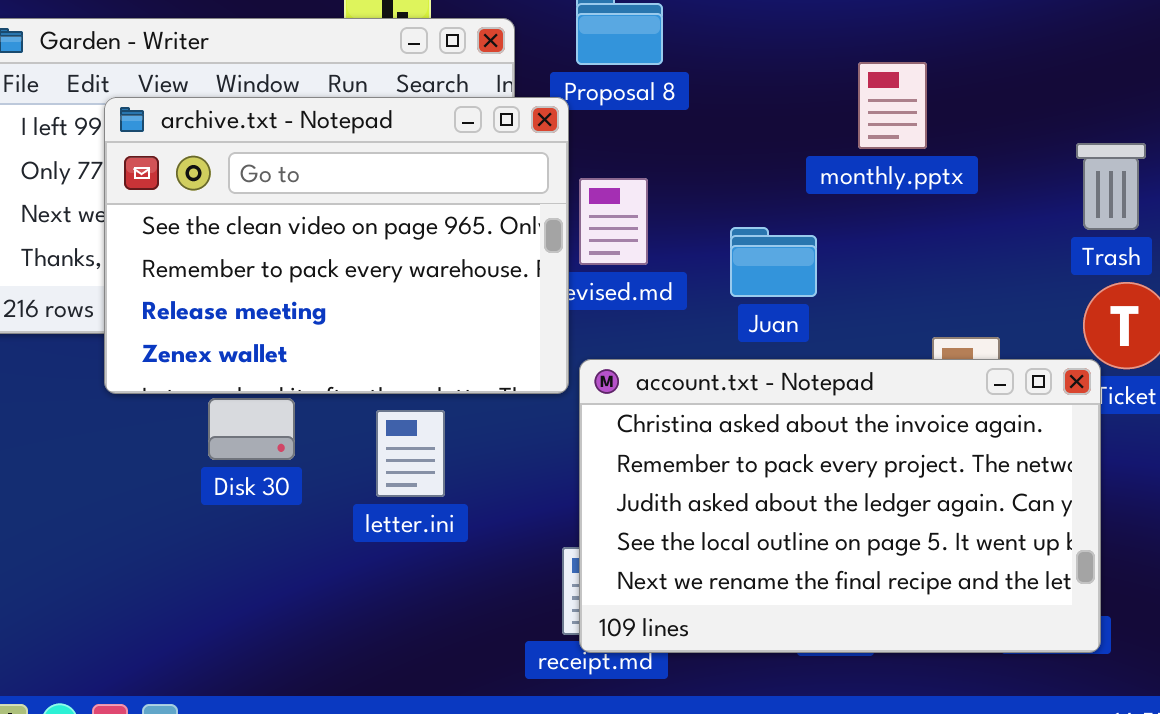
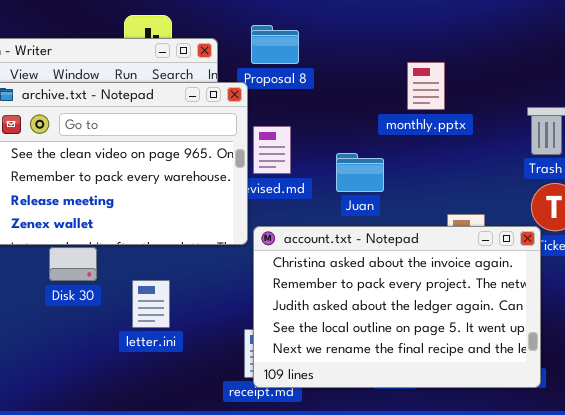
letter.ini: [376,410,445,497] -> [132,280,170,328], moved

